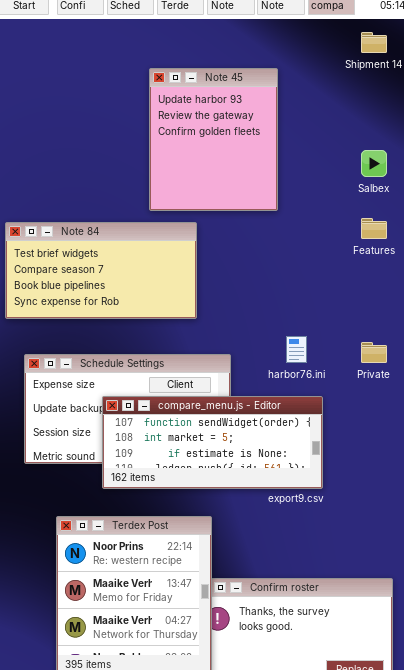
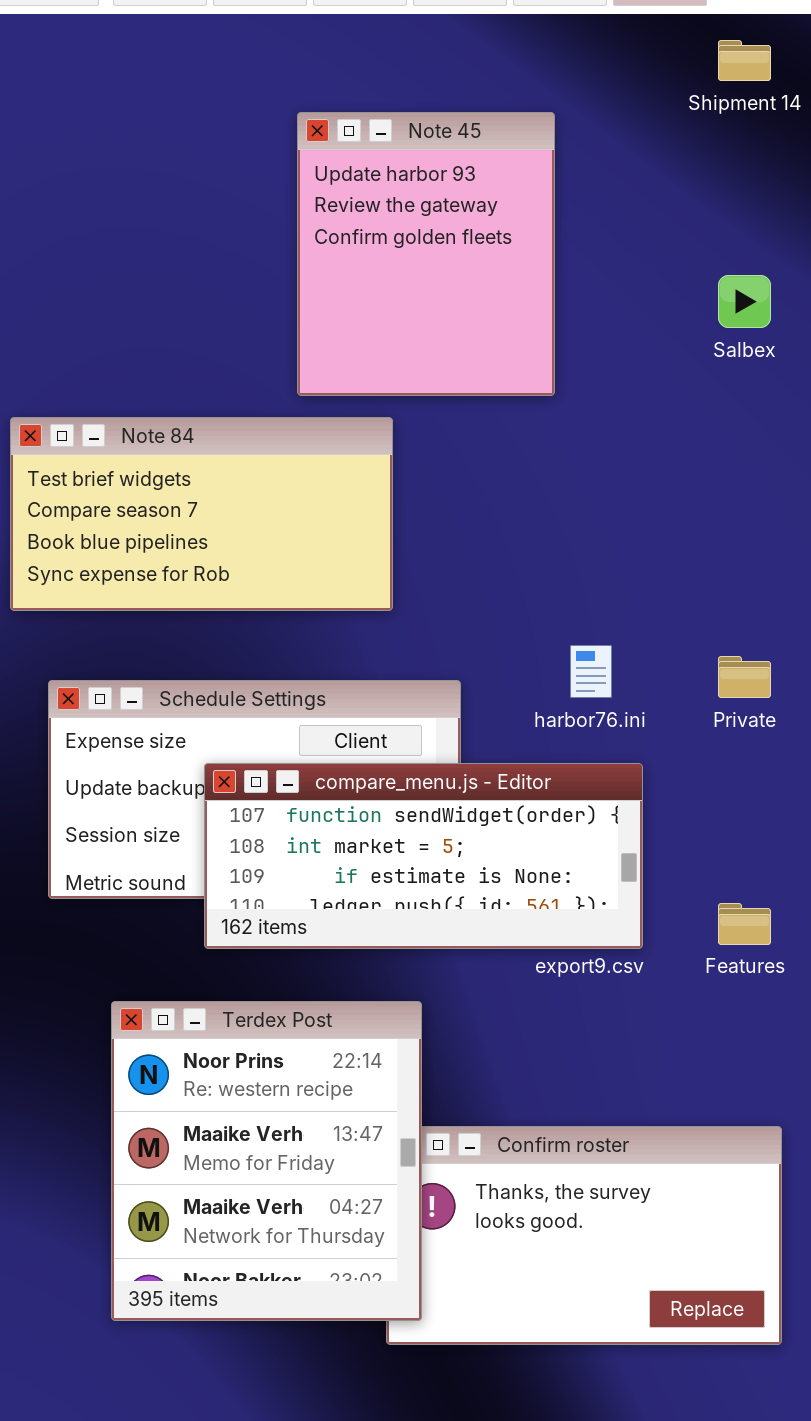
Features: [361,218,387,239] -> [718,903,771,945], moved

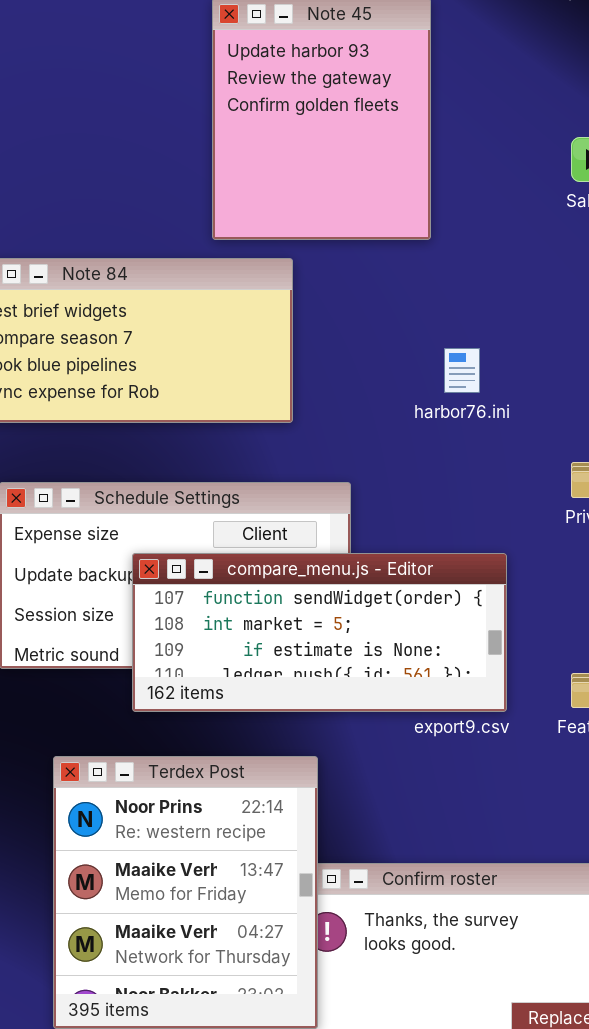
harbor76.ini: [570,645,612,698] -> [444,348,480,393], moved

